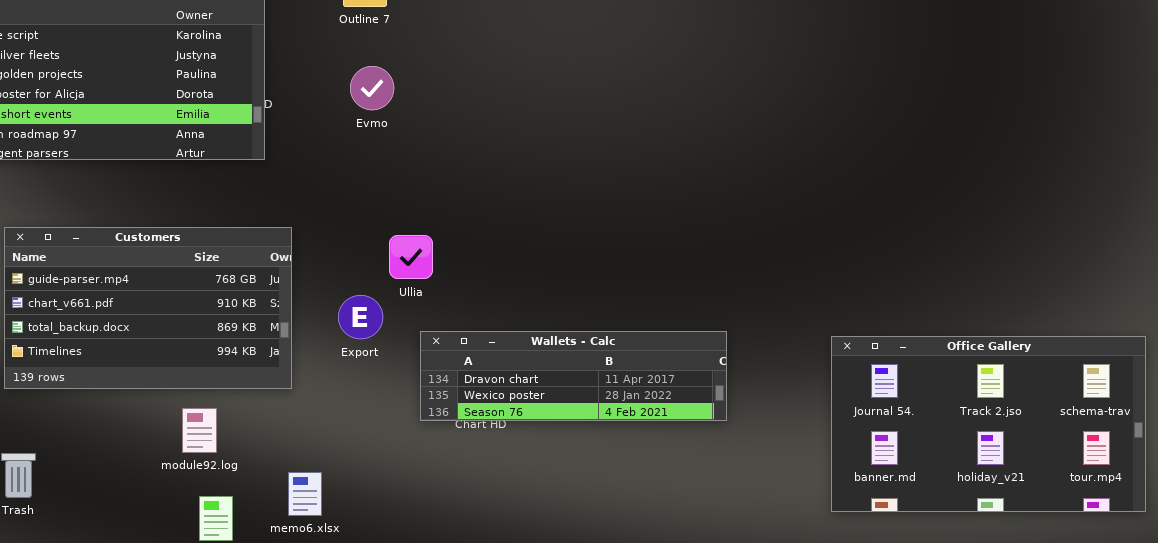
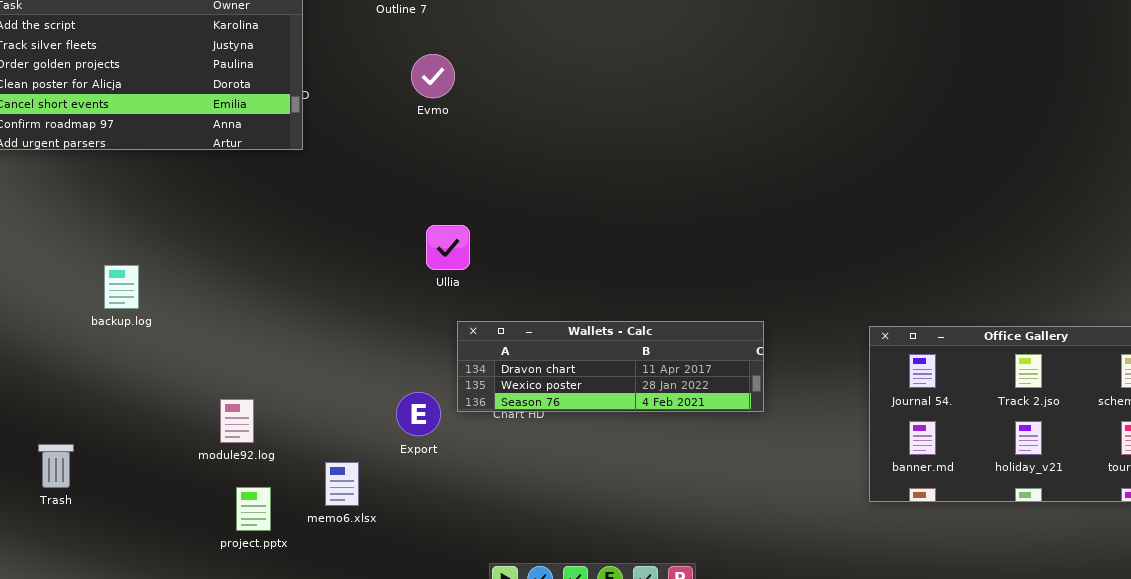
Evmo: [350,66,394,110] -> [411,54,455,98], moved
Customers: [4,227,292,389] -> none, closed
Export: [338,295,383,339] -> [396,392,441,436], moved

